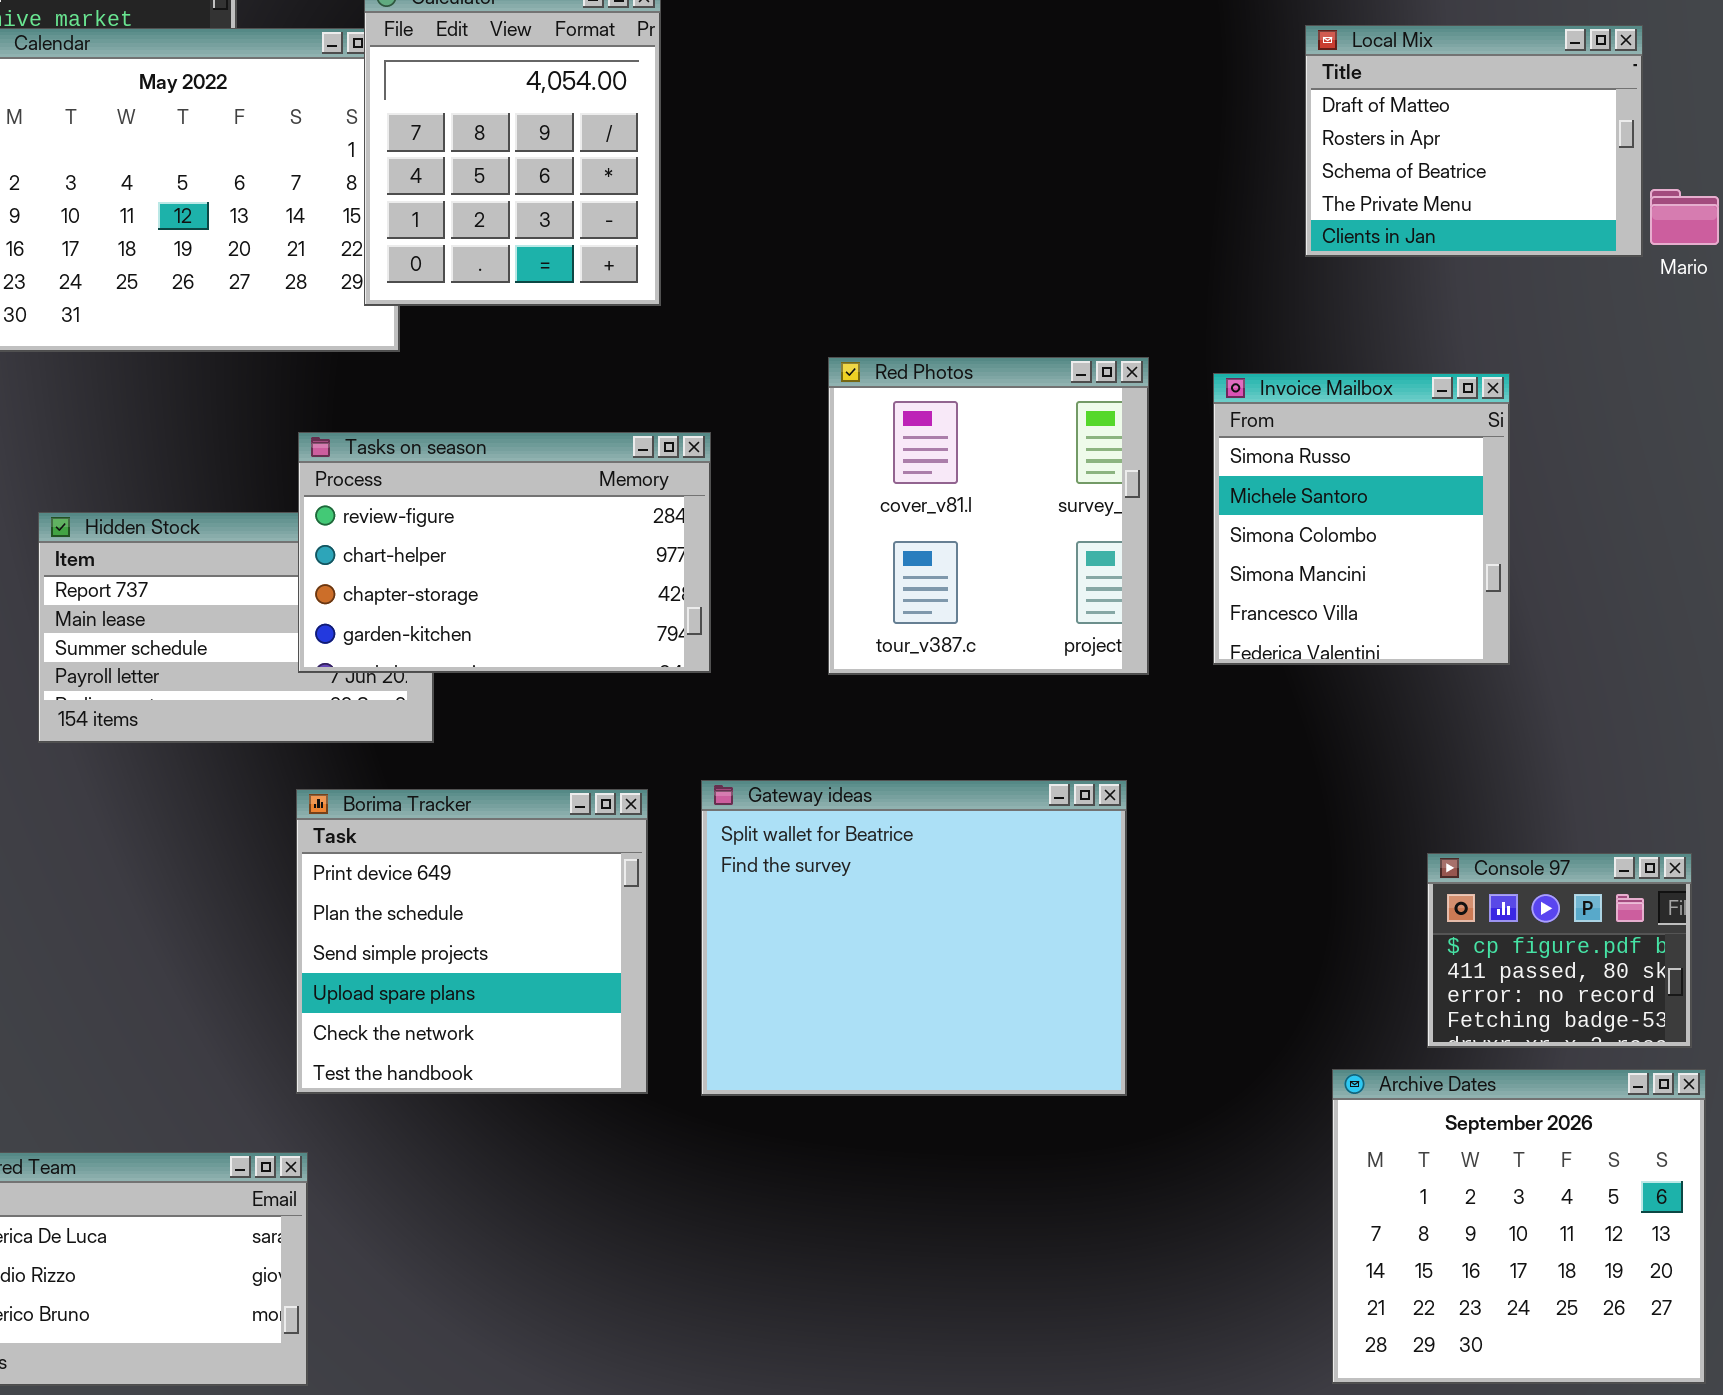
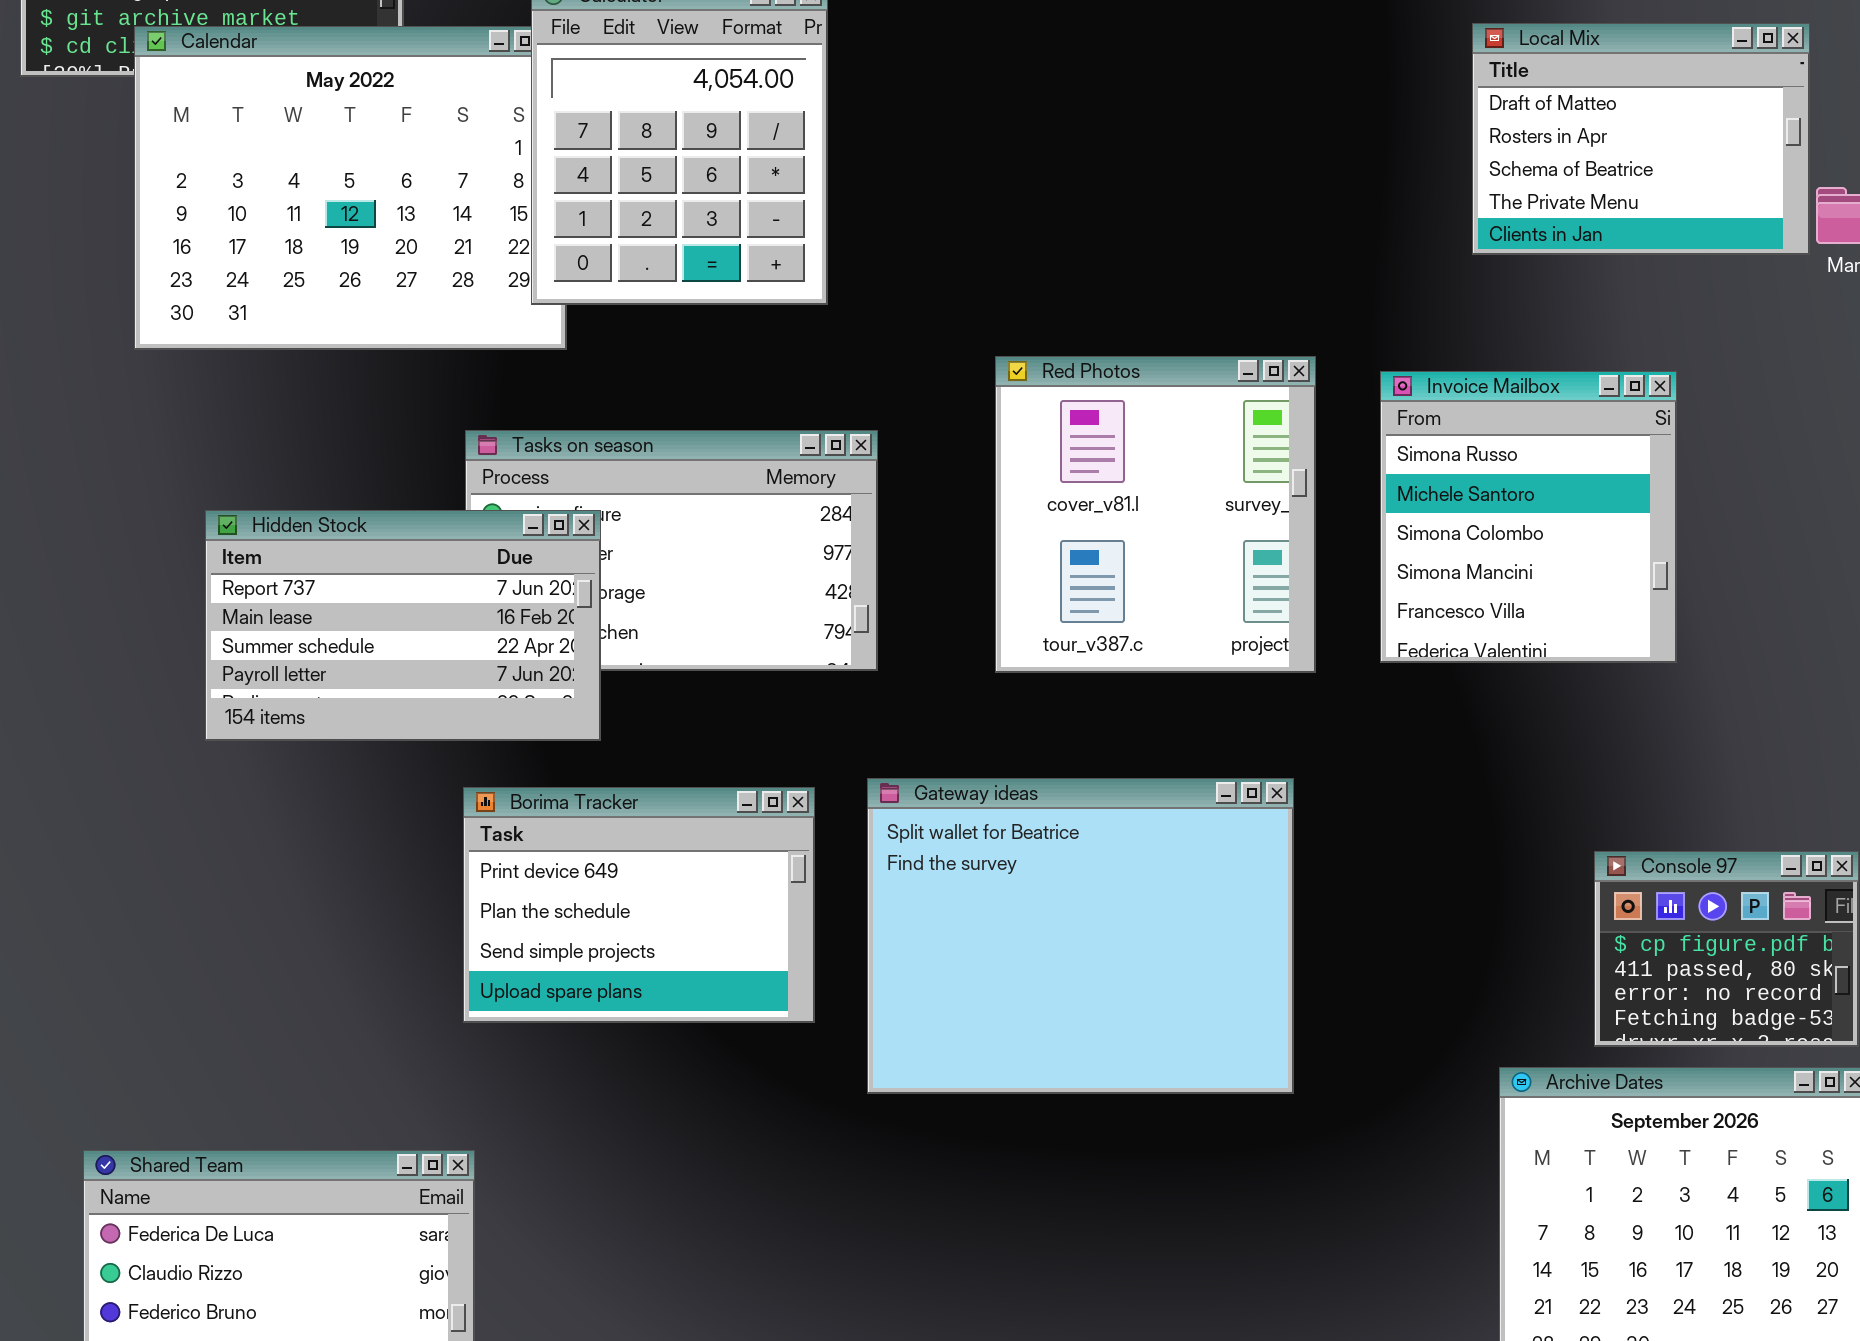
Hidden Stock: [38,512,434,743] -> [205,510,601,741], raised
Borima Tracker: [296,789,648,1094] -> [463,787,815,1023], resized

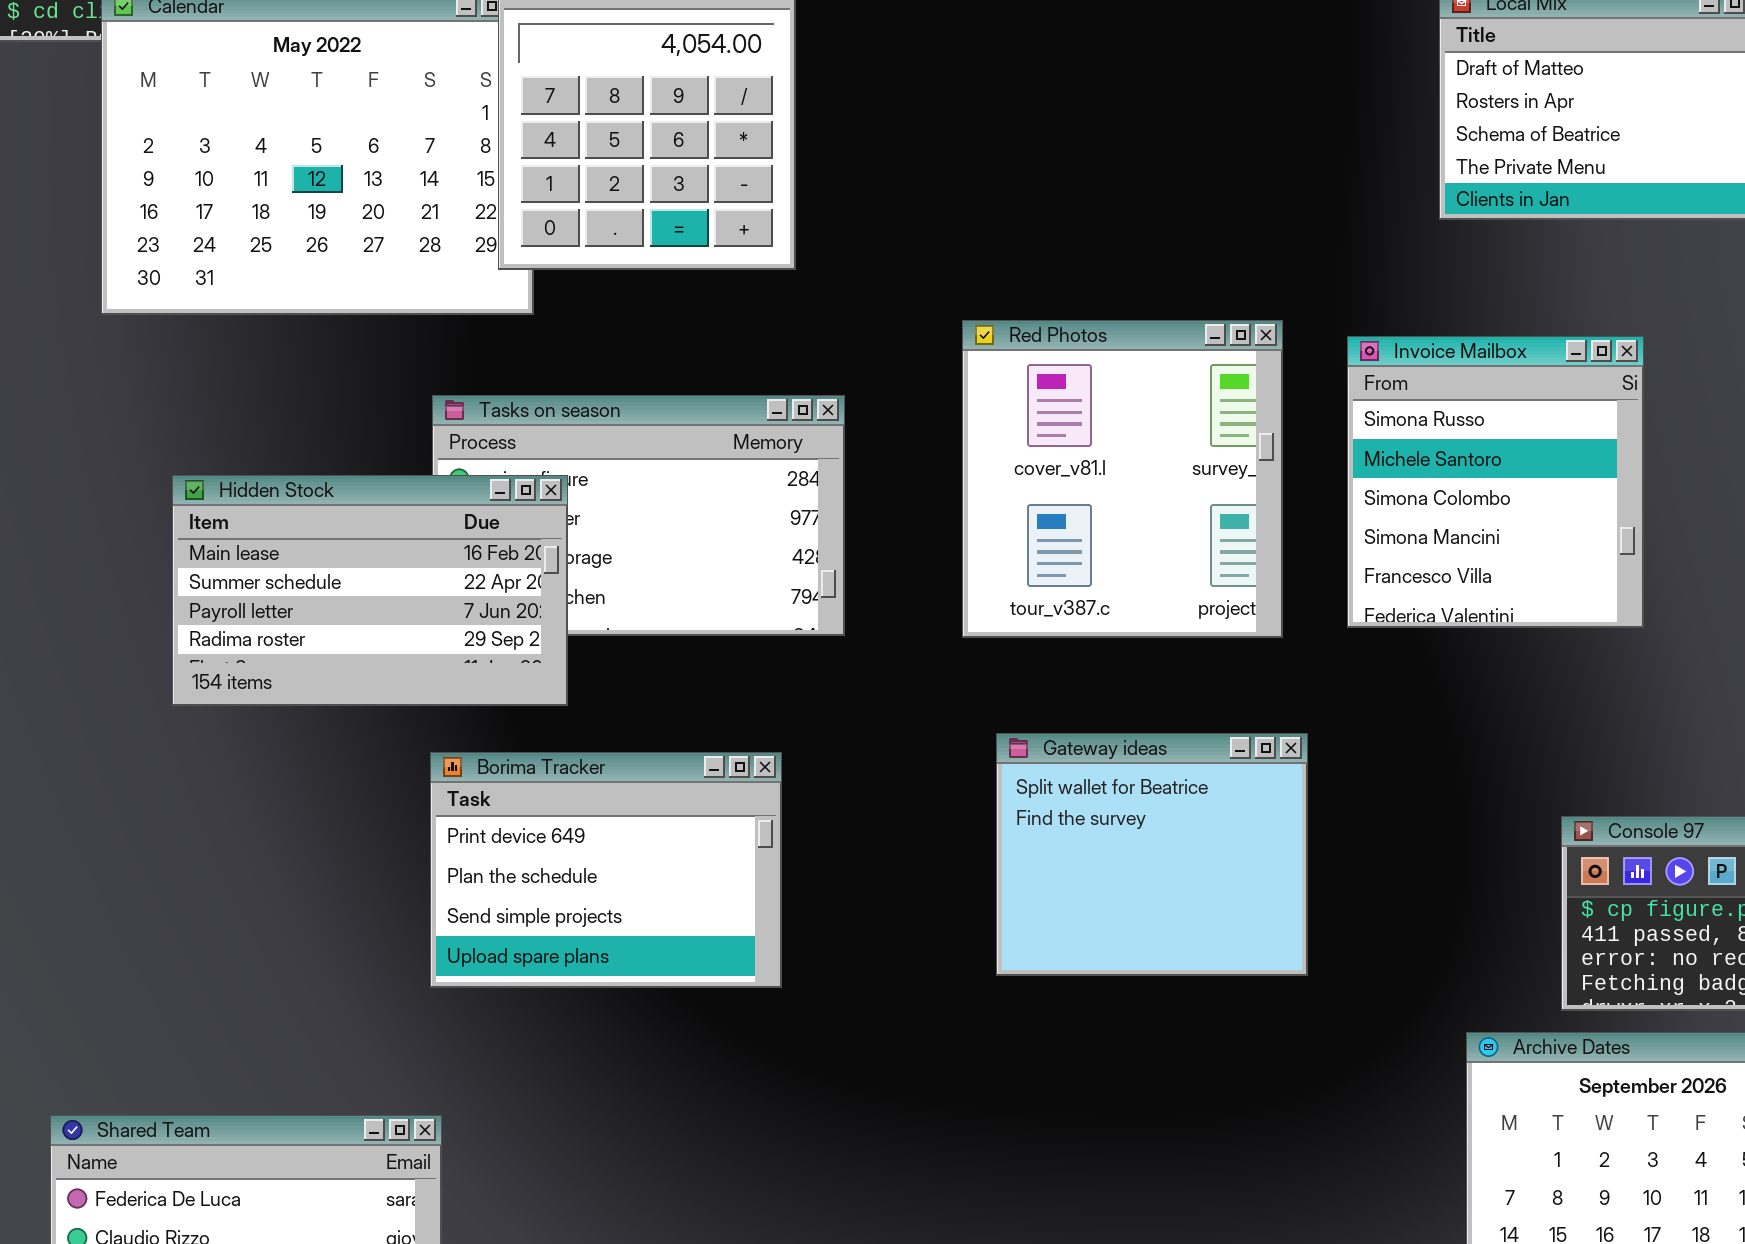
Hidden Stock: [205,510,601,741] -> [172,475,568,706], scrolled down 1 row
Gateway ideas: [867,778,1294,1094] -> [996,733,1308,976], moved, resized

